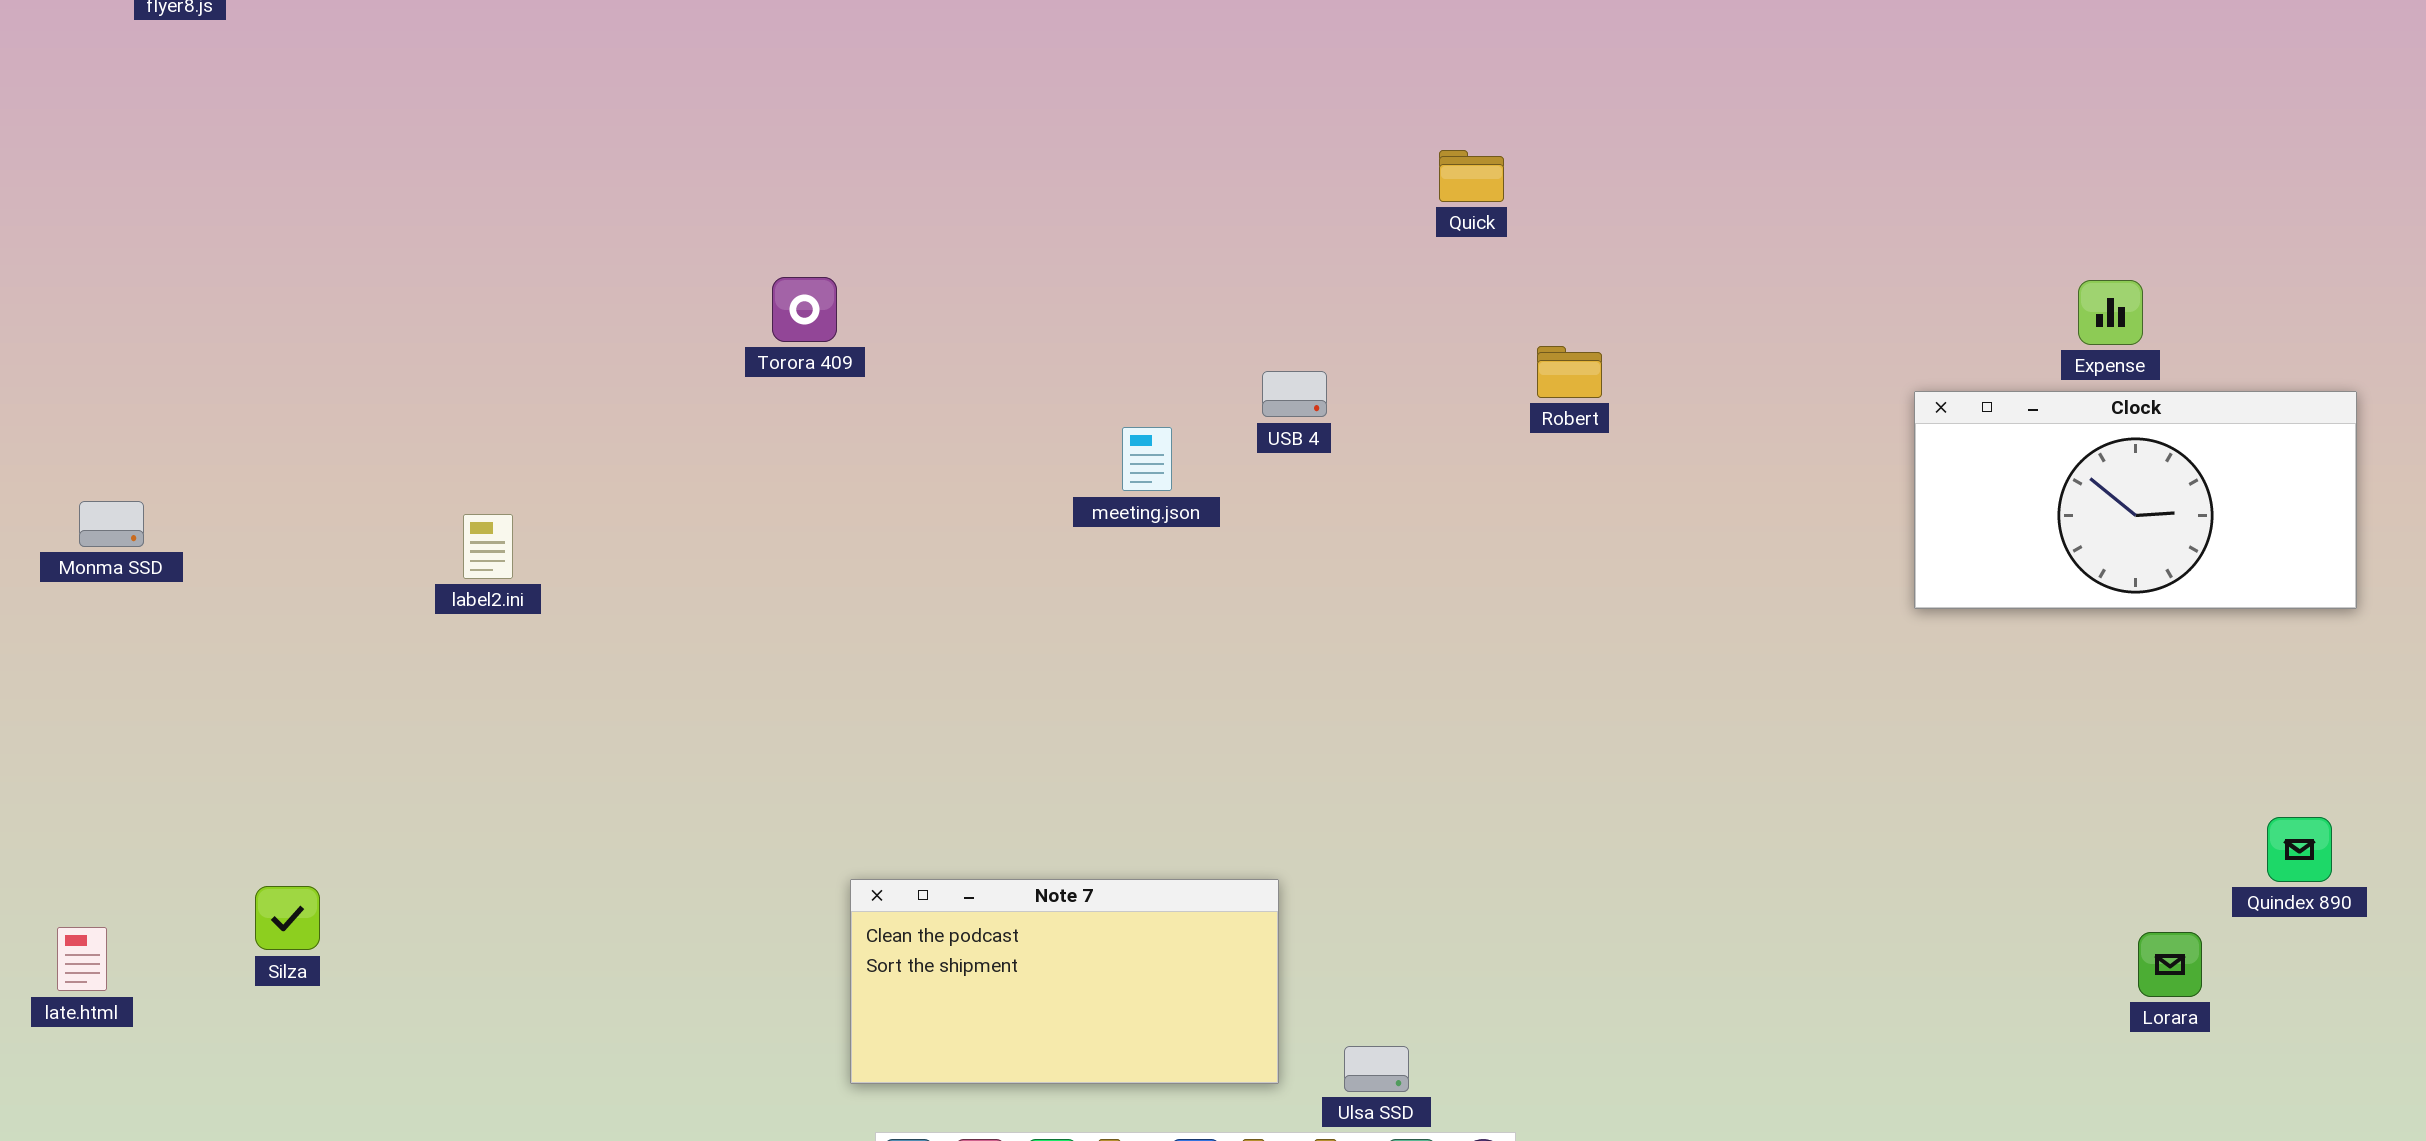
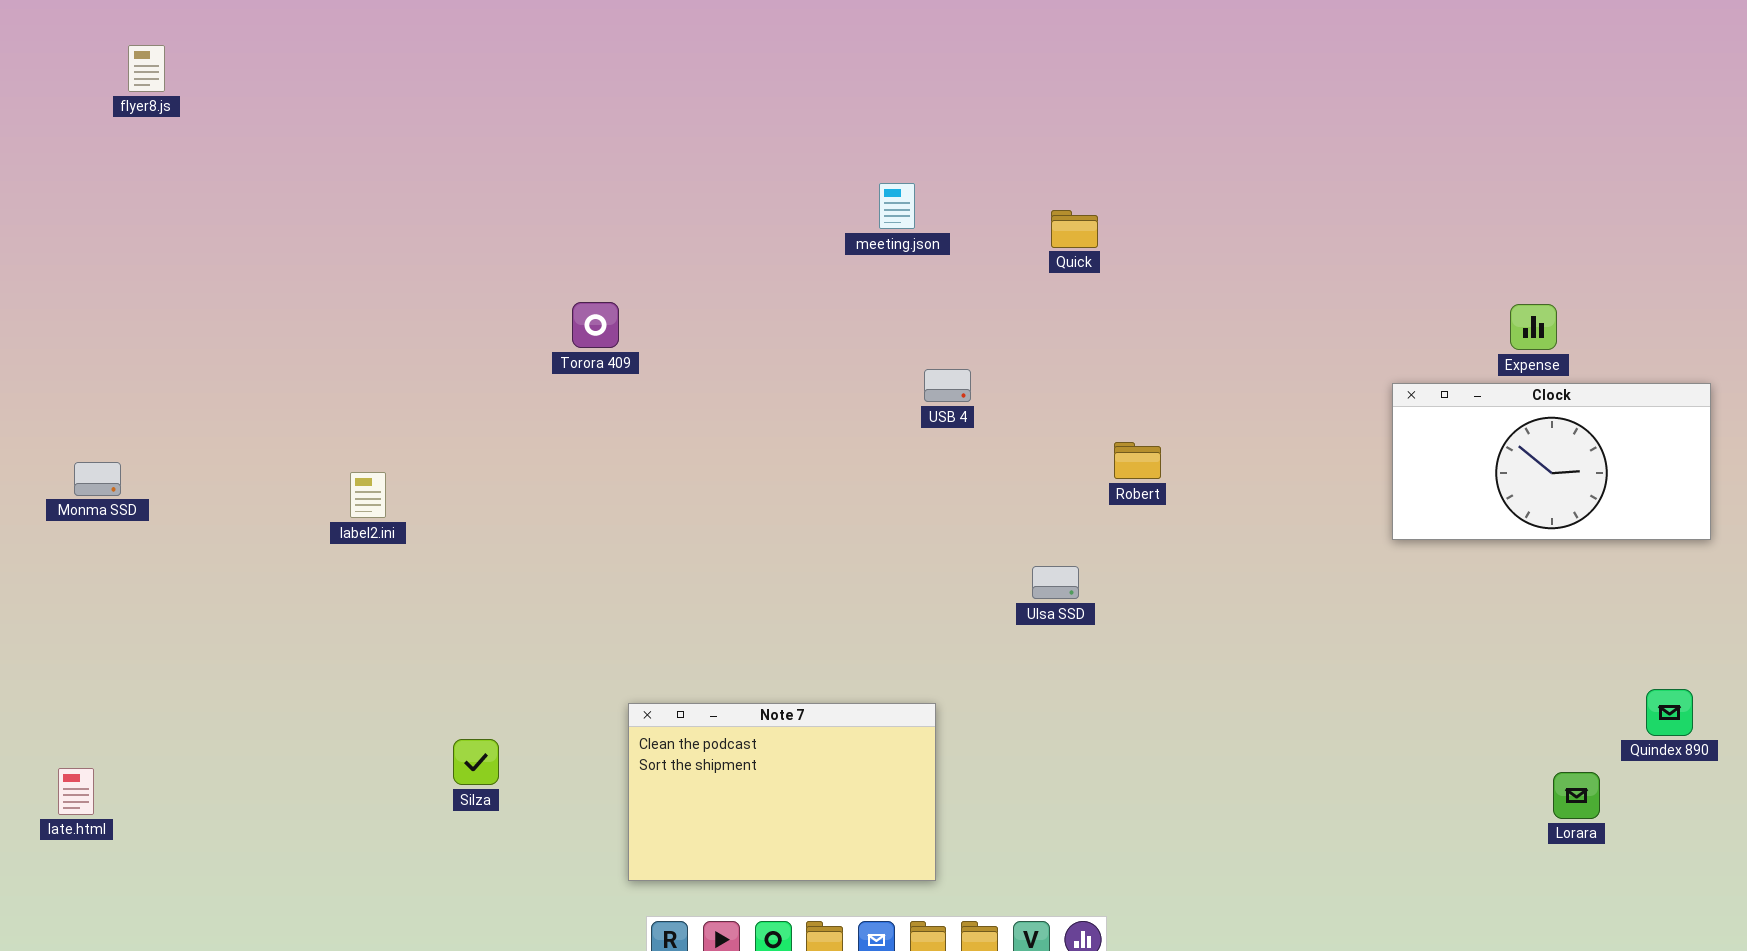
Robert: [1537,346,1602,398] -> [1114,442,1161,479], moved
meeting.json: [1122,427,1172,491] -> [879,183,915,229], moved
Note 7: [850,879,1279,1084] -> [628,703,936,881], resized
Silza: [255,886,320,950] -> [453,739,499,785], moved
Ulsa SSD: [1344,1046,1409,1092] -> [1032,566,1079,599], moved

